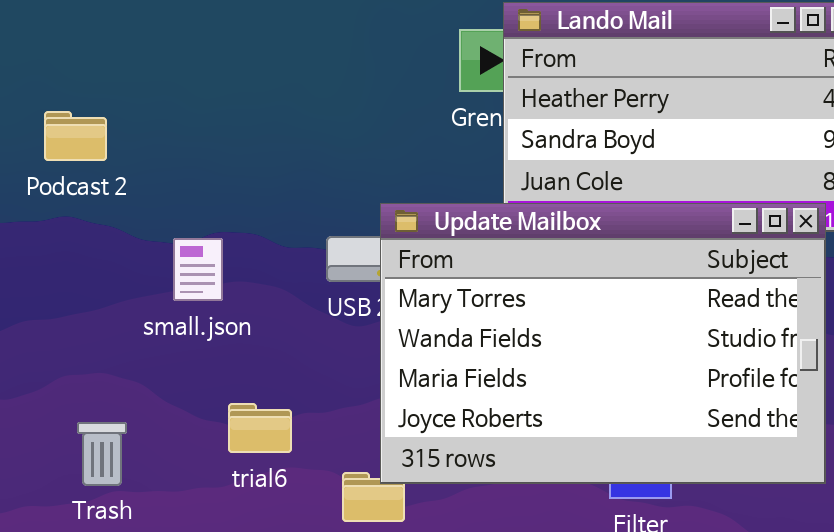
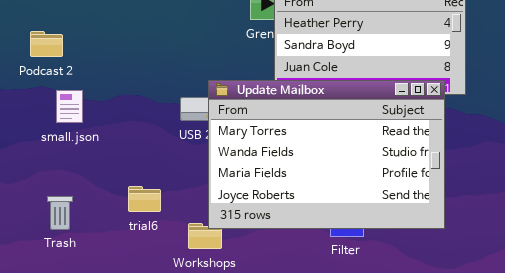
small.json: [173,238,223,301] -> [56,90,83,123], moved

